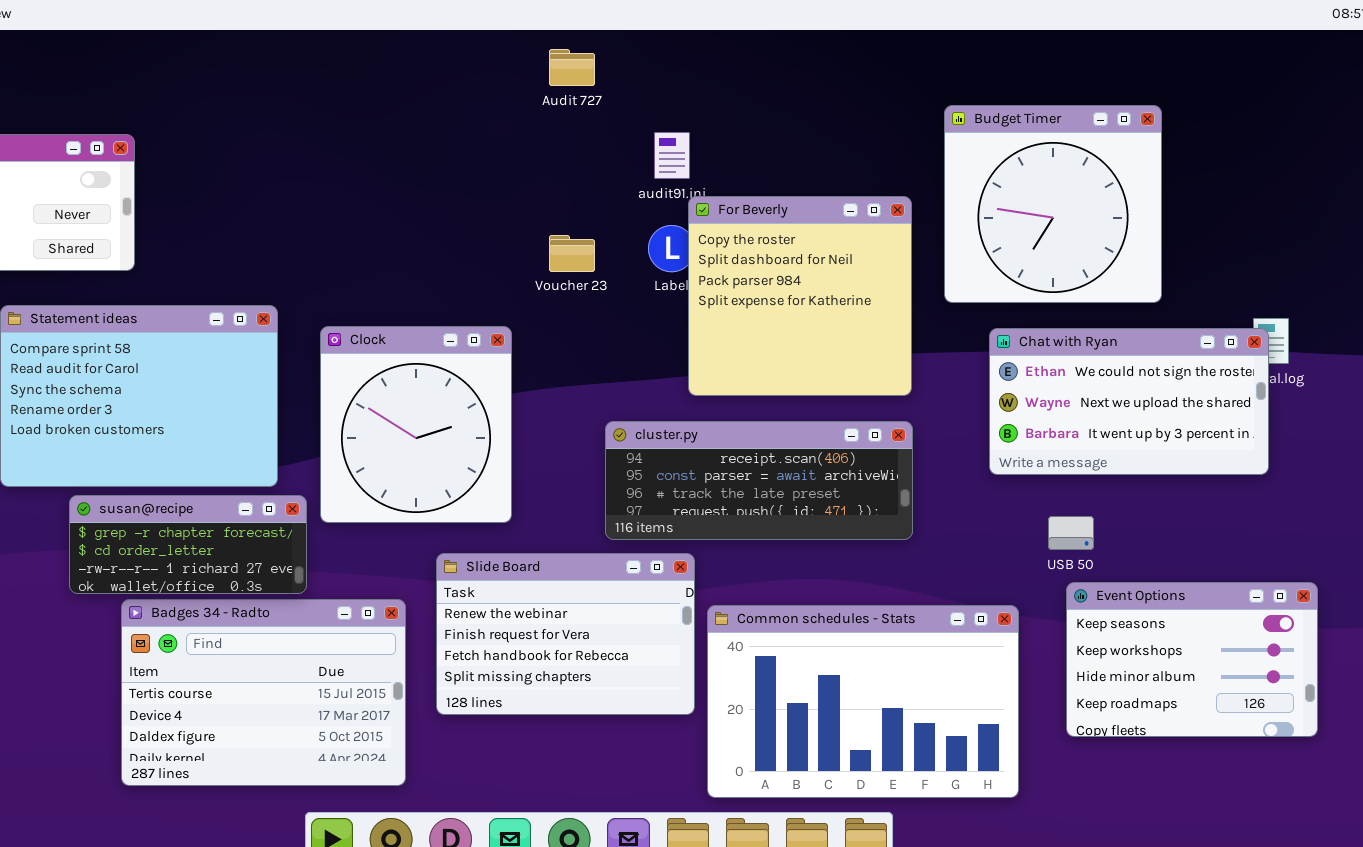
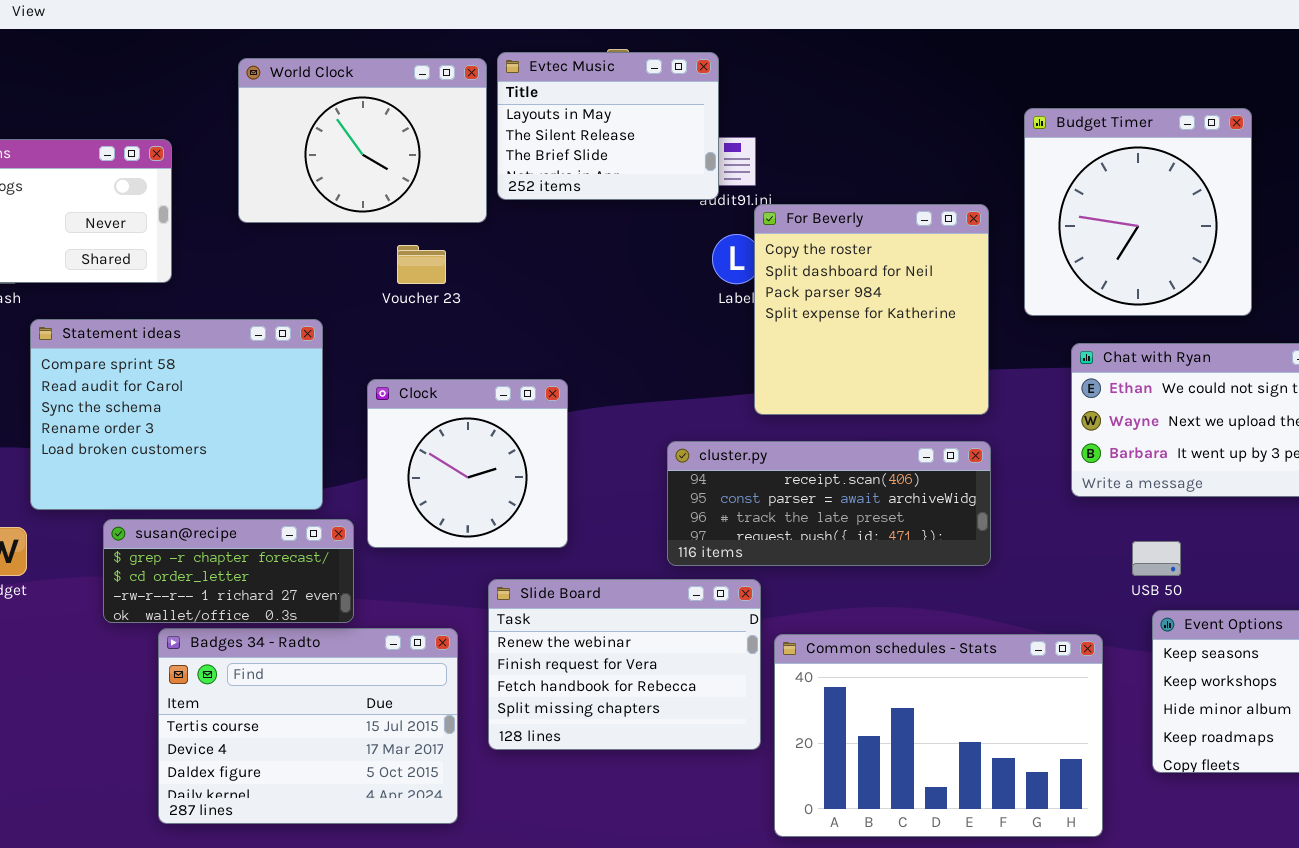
Evtec Music: none -> [497,52,719,200], opened
World Clock: none -> [238,58,487,223], opened
Voucher 23: [549,235,595,272] -> [397,245,446,284], moved
Clock: [320,326,512,523] -> [367,379,568,548], resized

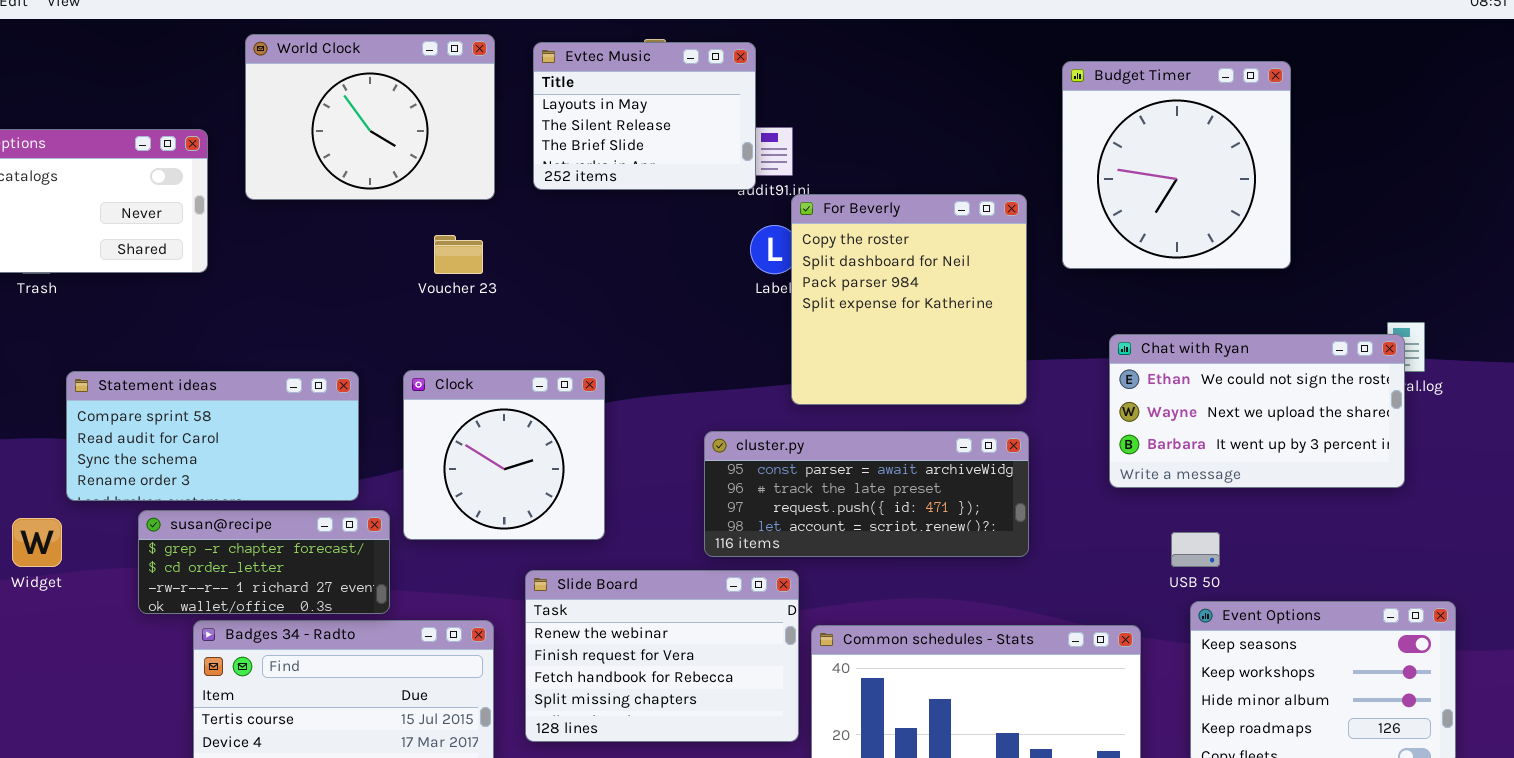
World Clock: [238,58,487,223] -> [245,34,495,200], moved
Budget Timer: [1024,108,1252,316] -> [1062,61,1291,269], moved
Statement ideas: [30,319,323,510] -> [66,371,359,501], resized
cluster.py: [667,441,991,566] -> [704,431,1029,557], scrolled down 1 row

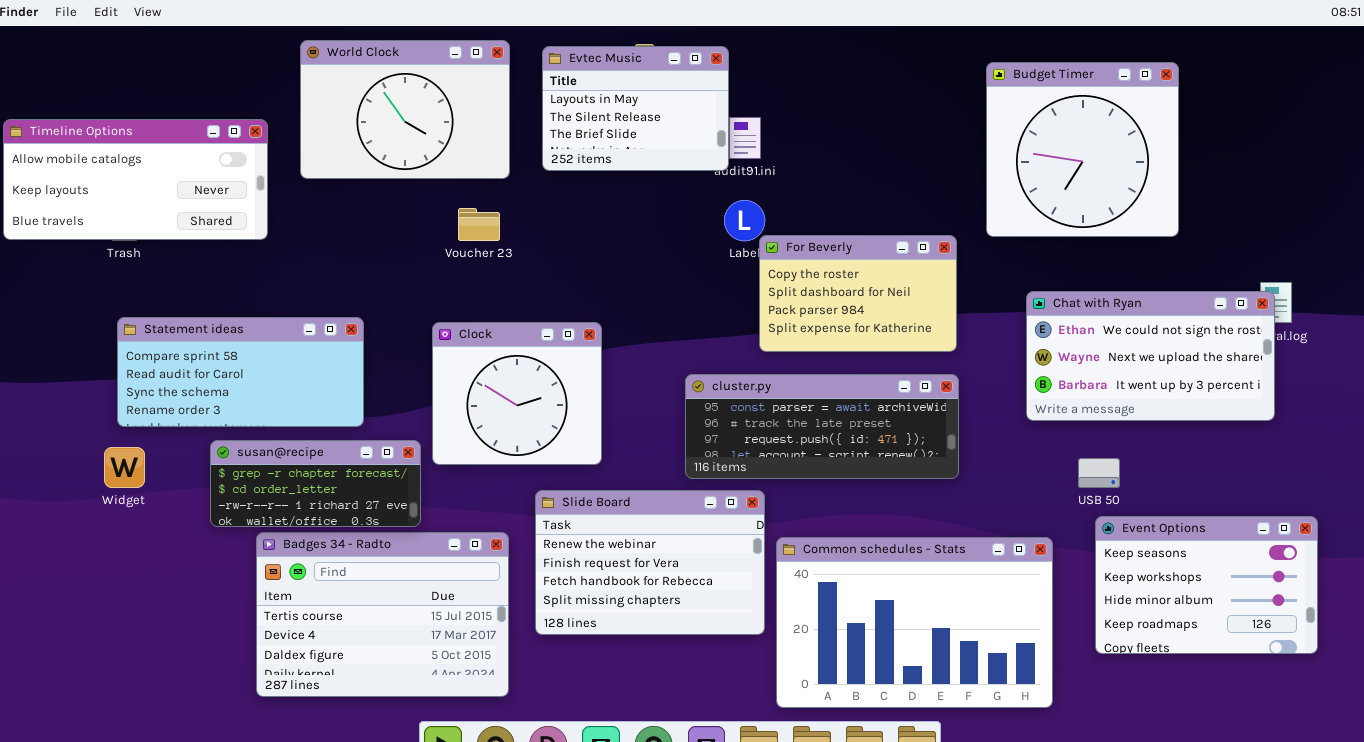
For Beverly: [791,194,1027,405] -> [759,235,957,352], resized
Statement ideas: [66,371,359,501] -> [117,317,364,427], moved

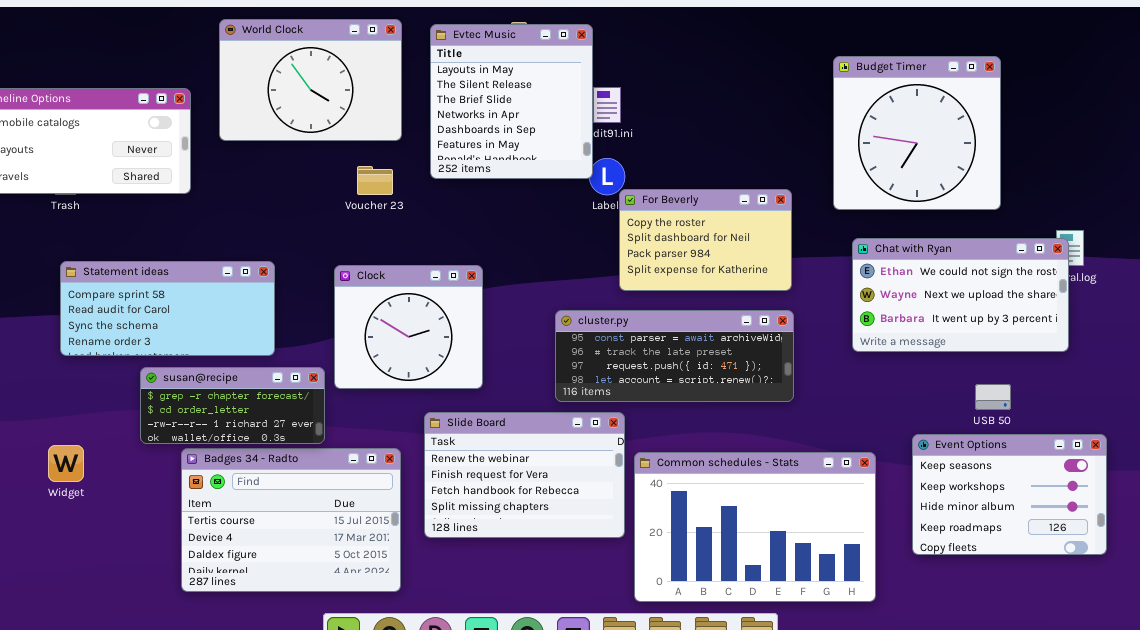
Evtec Music: [542,46,729,171] -> [430,24,593,179], resized
Budget Timer: [986,62,1179,237] -> [833,56,1001,210], moved
Widget: [104,447,145,488] -> [48,445,84,482], moved
USB 50: [1078,458,1120,488] -> [975,384,1011,410], moved

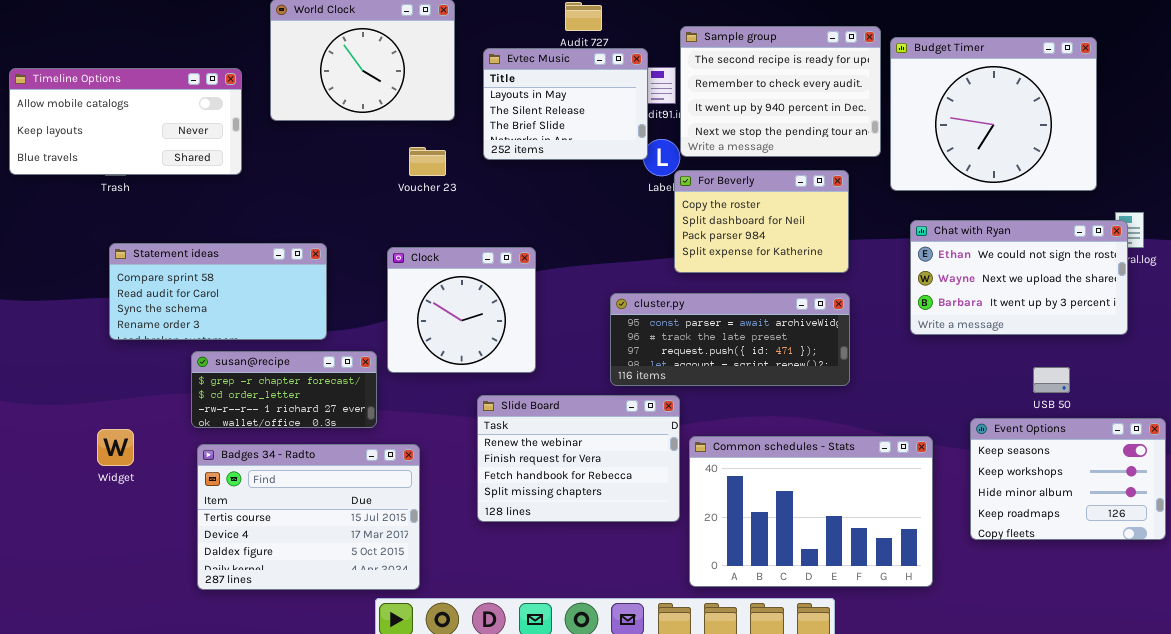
Evtec Music: [430,24,593,179] -> [483,48,648,160], resized
Sample group: none -> [680,26,881,157], opened
Budget Timer: [833,56,1001,210] -> [890,37,1097,191], resized
Badges 34 - Radto: [181,448,401,592] -> [197,444,420,590], moved

